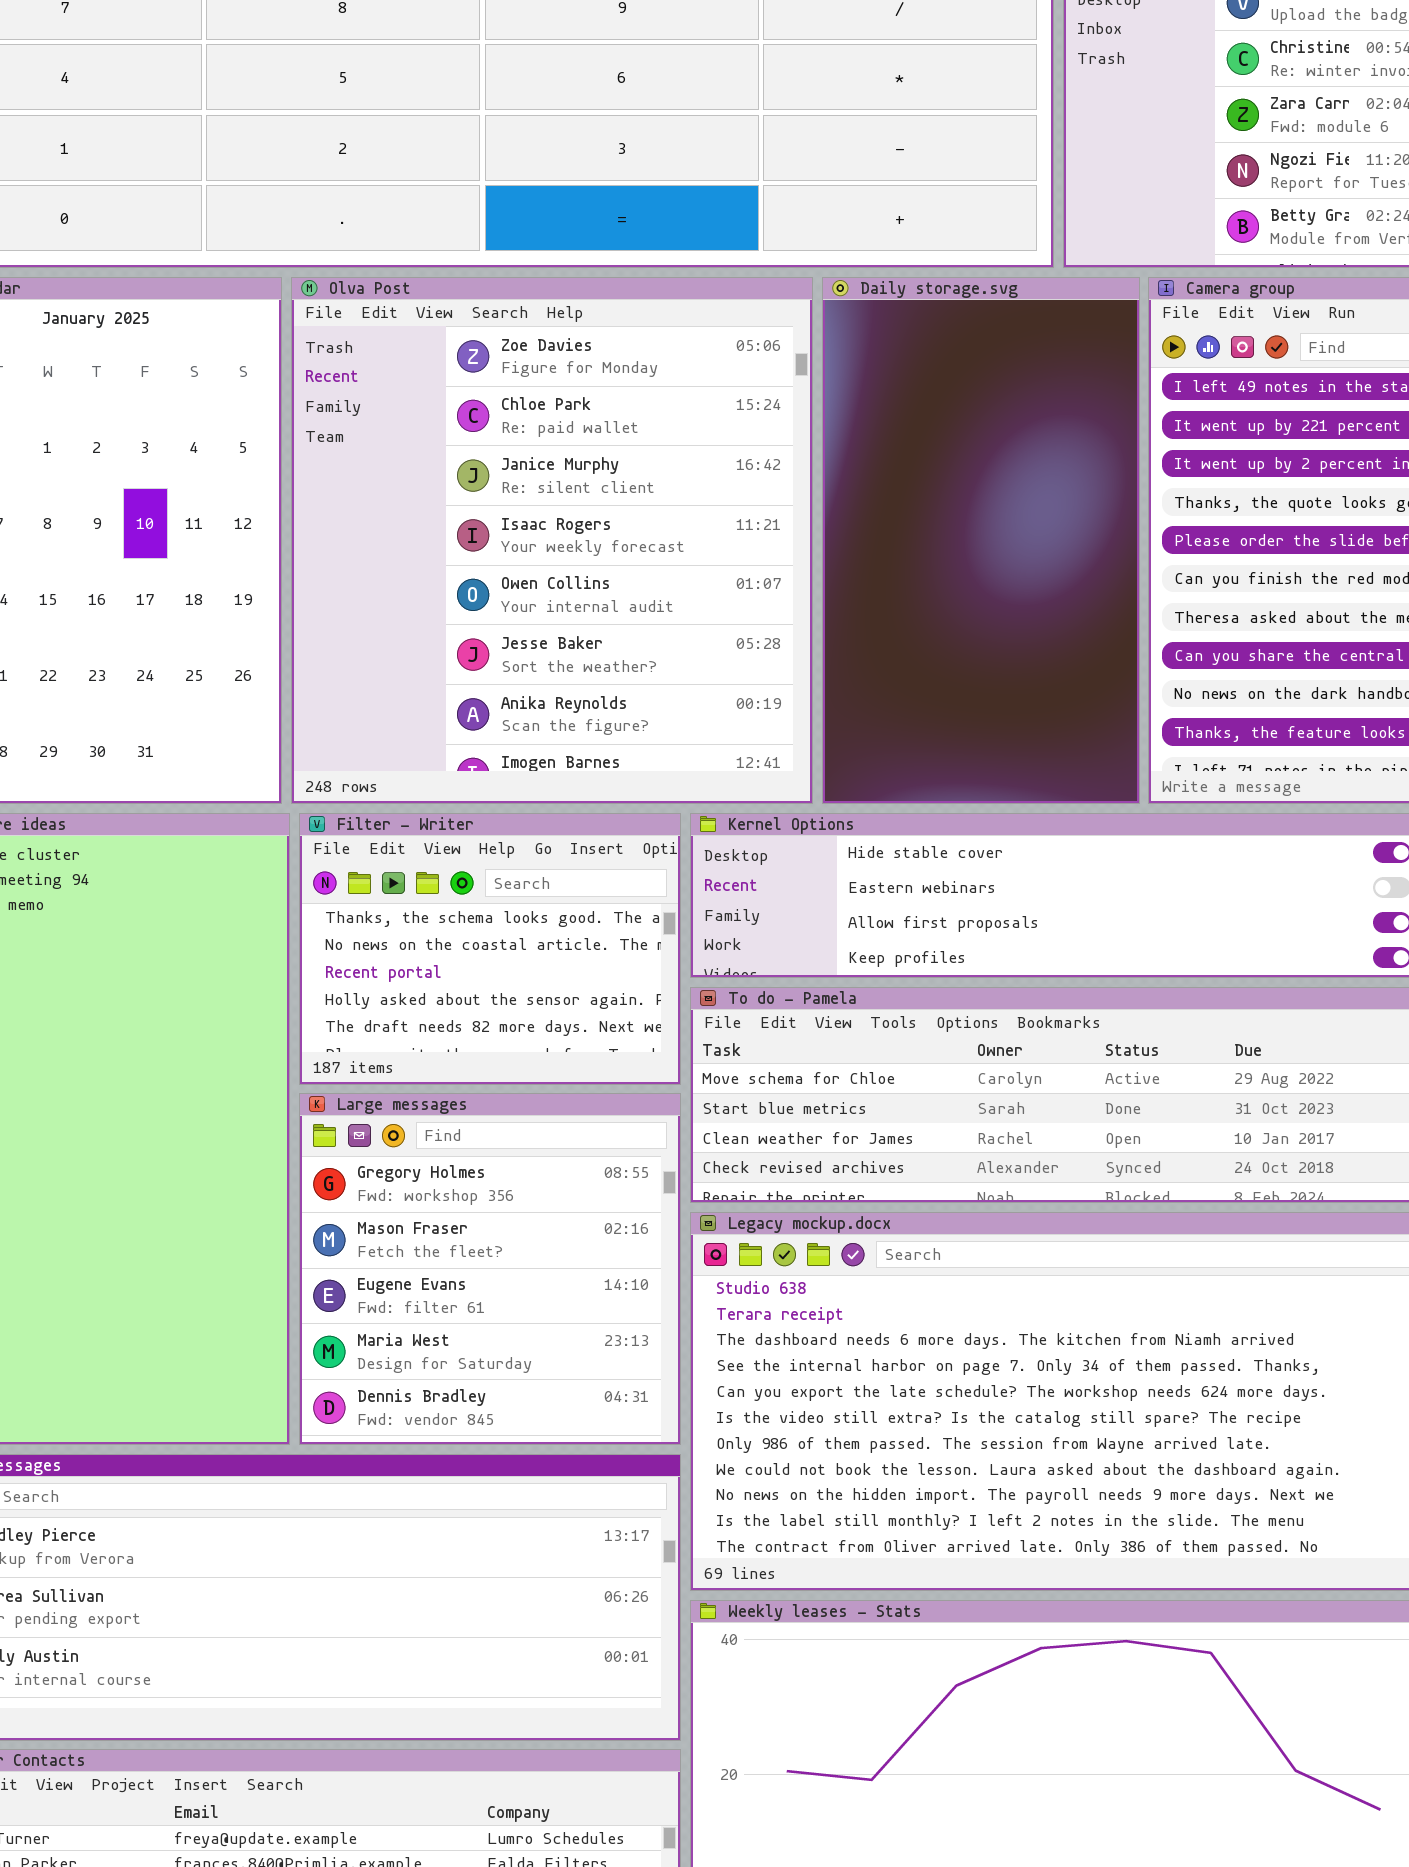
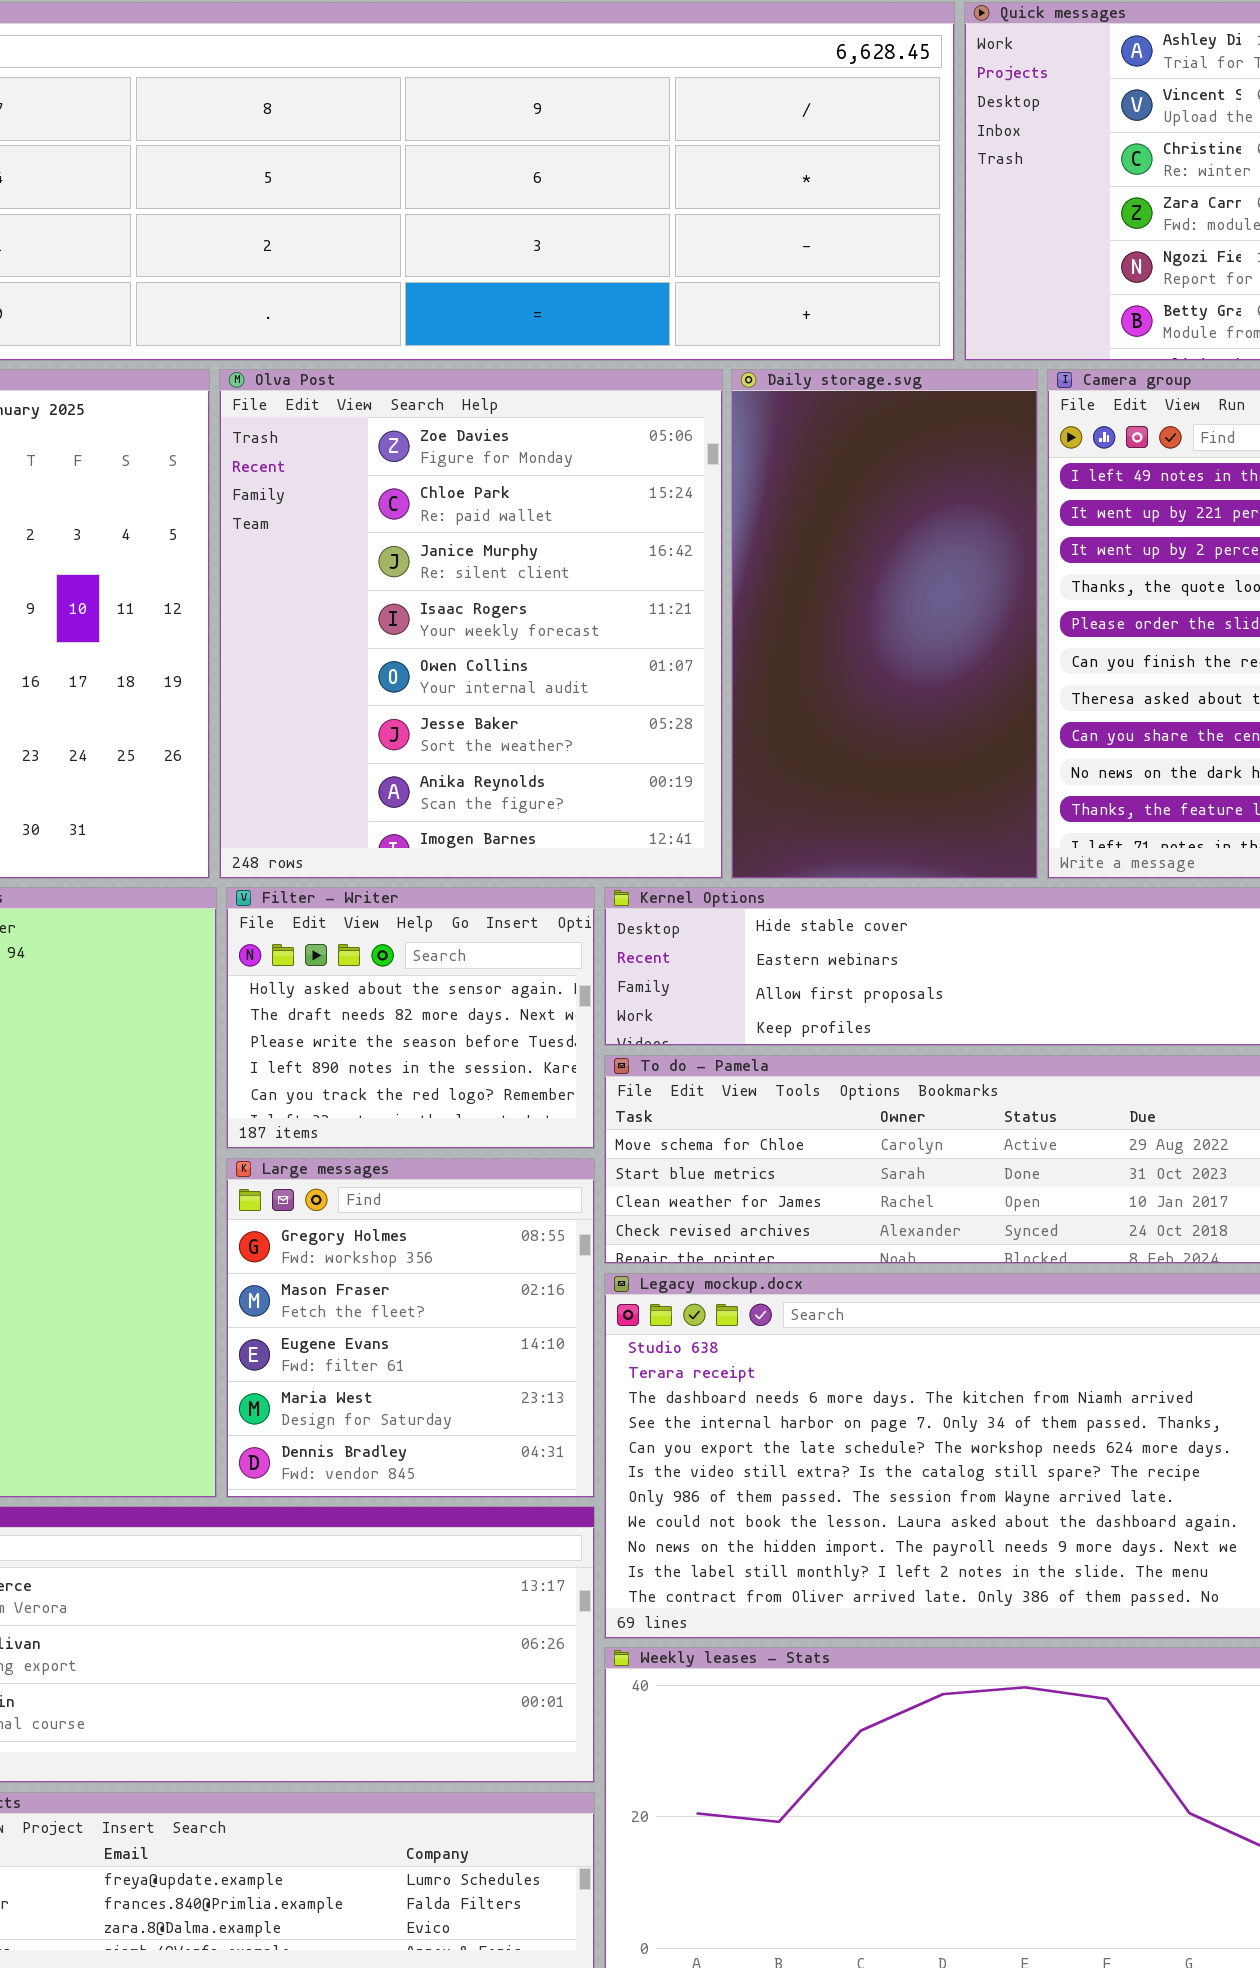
Filter - Writer: [299,813,681,1085] -> [226,887,595,1149], scrolled down 3 rows

